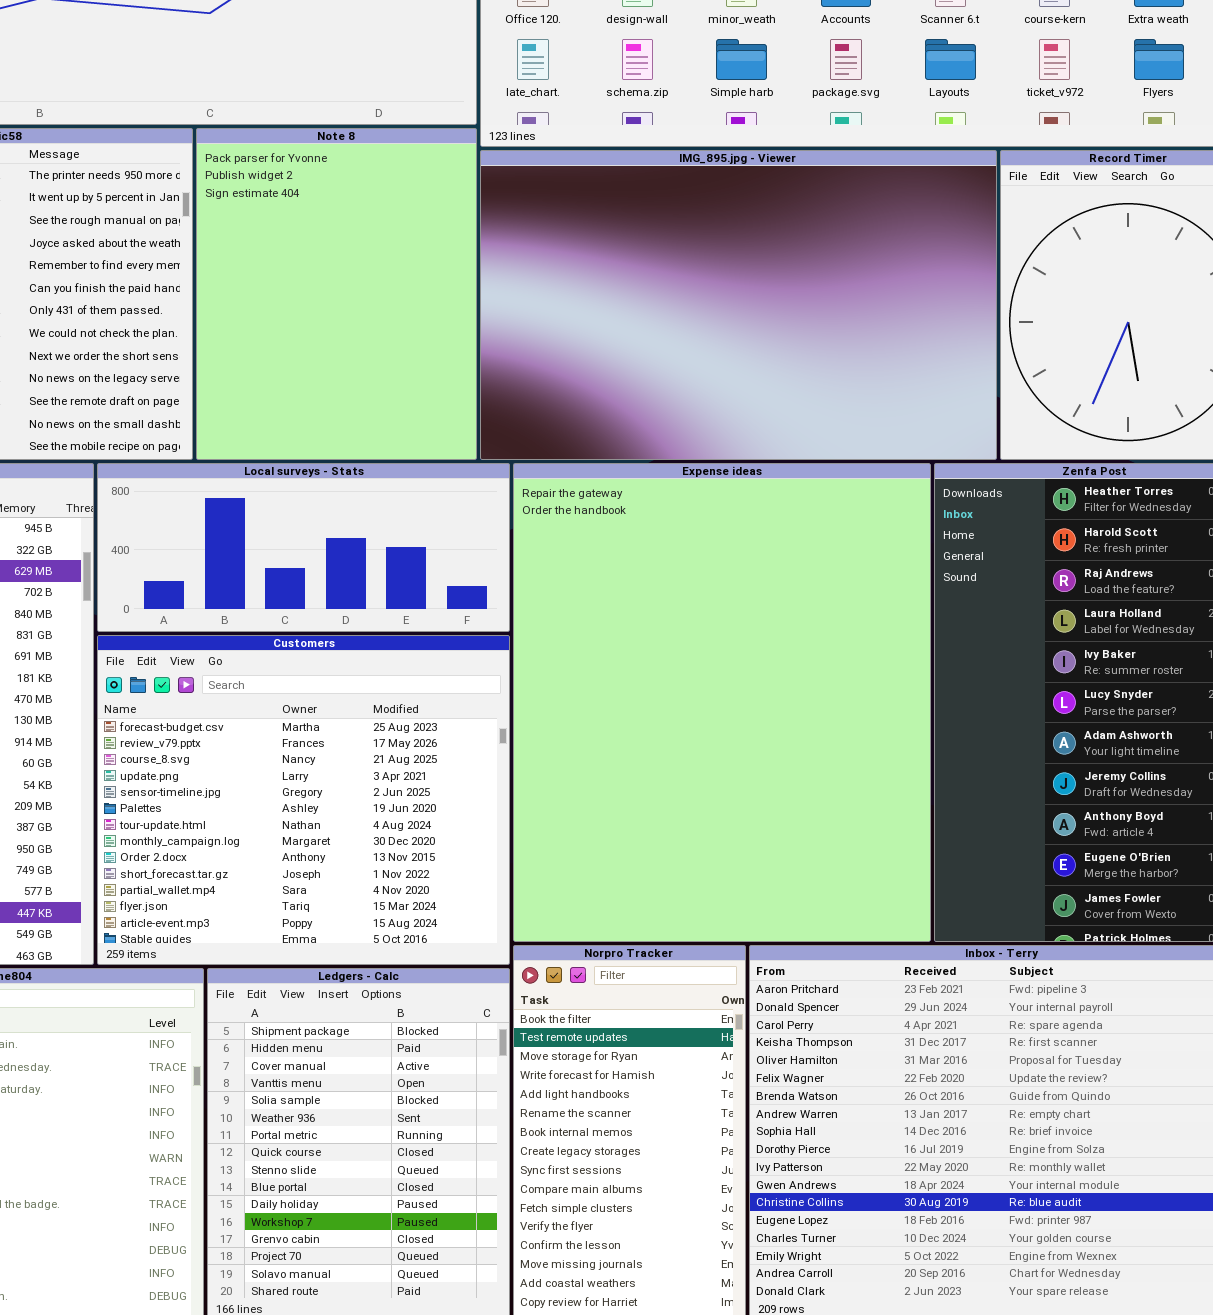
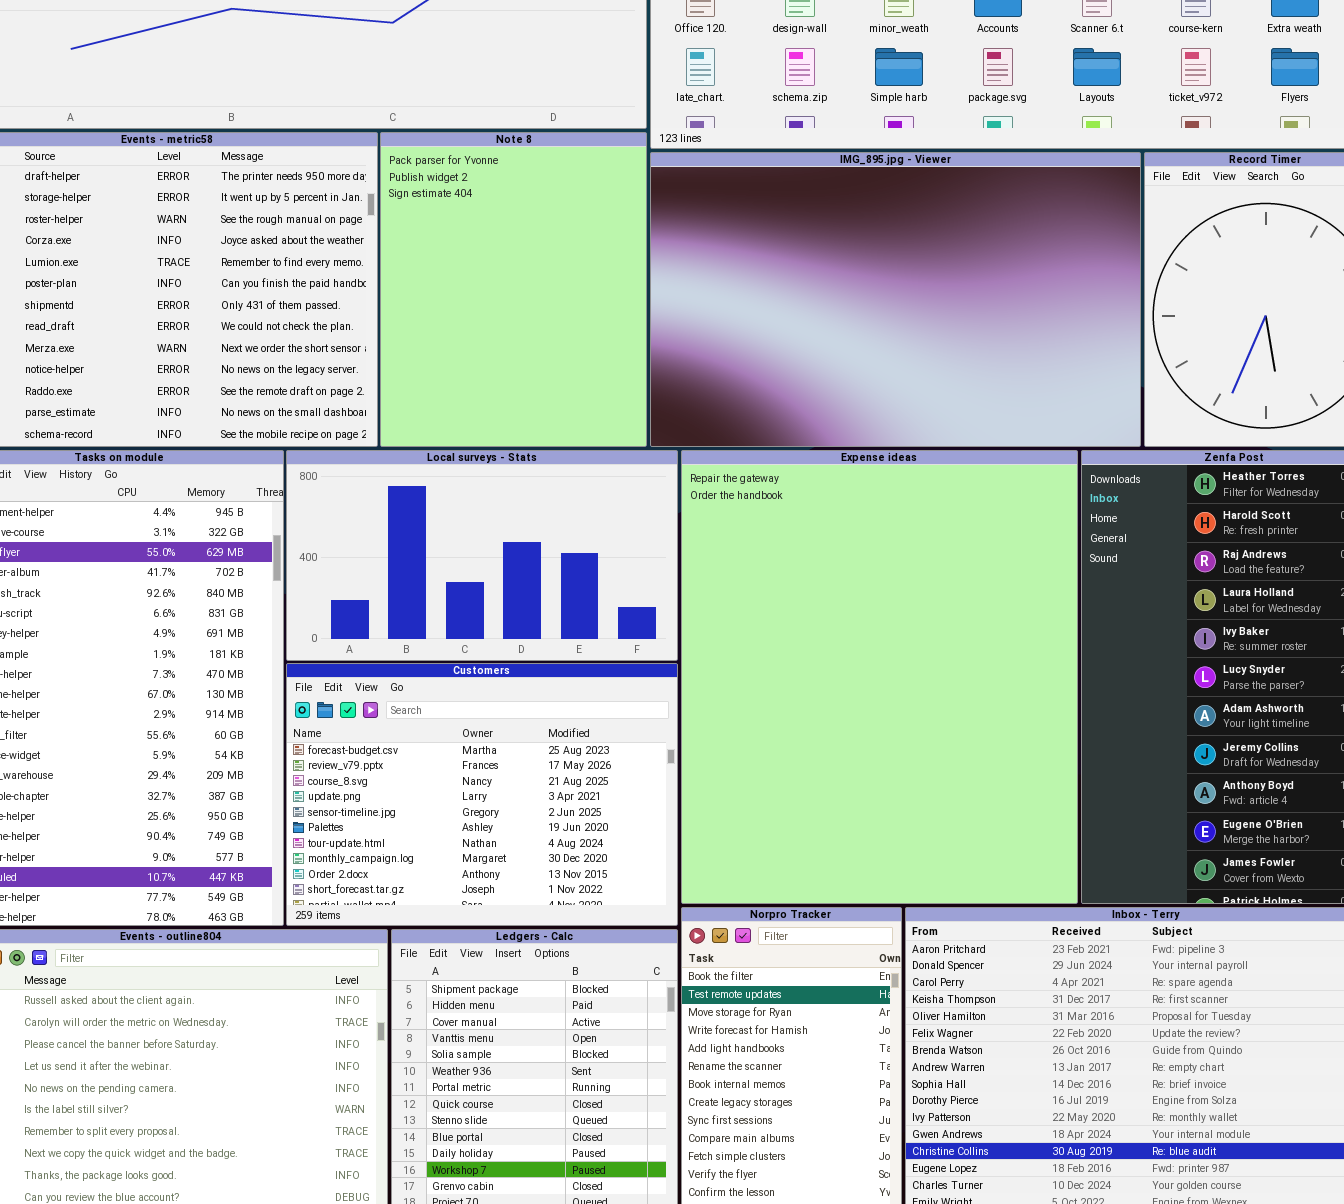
Local surveys - Stats: [97,463,510,632] -> [286,450,678,661], resized
Customers: [97,635,510,965] -> [286,663,678,926], resized

